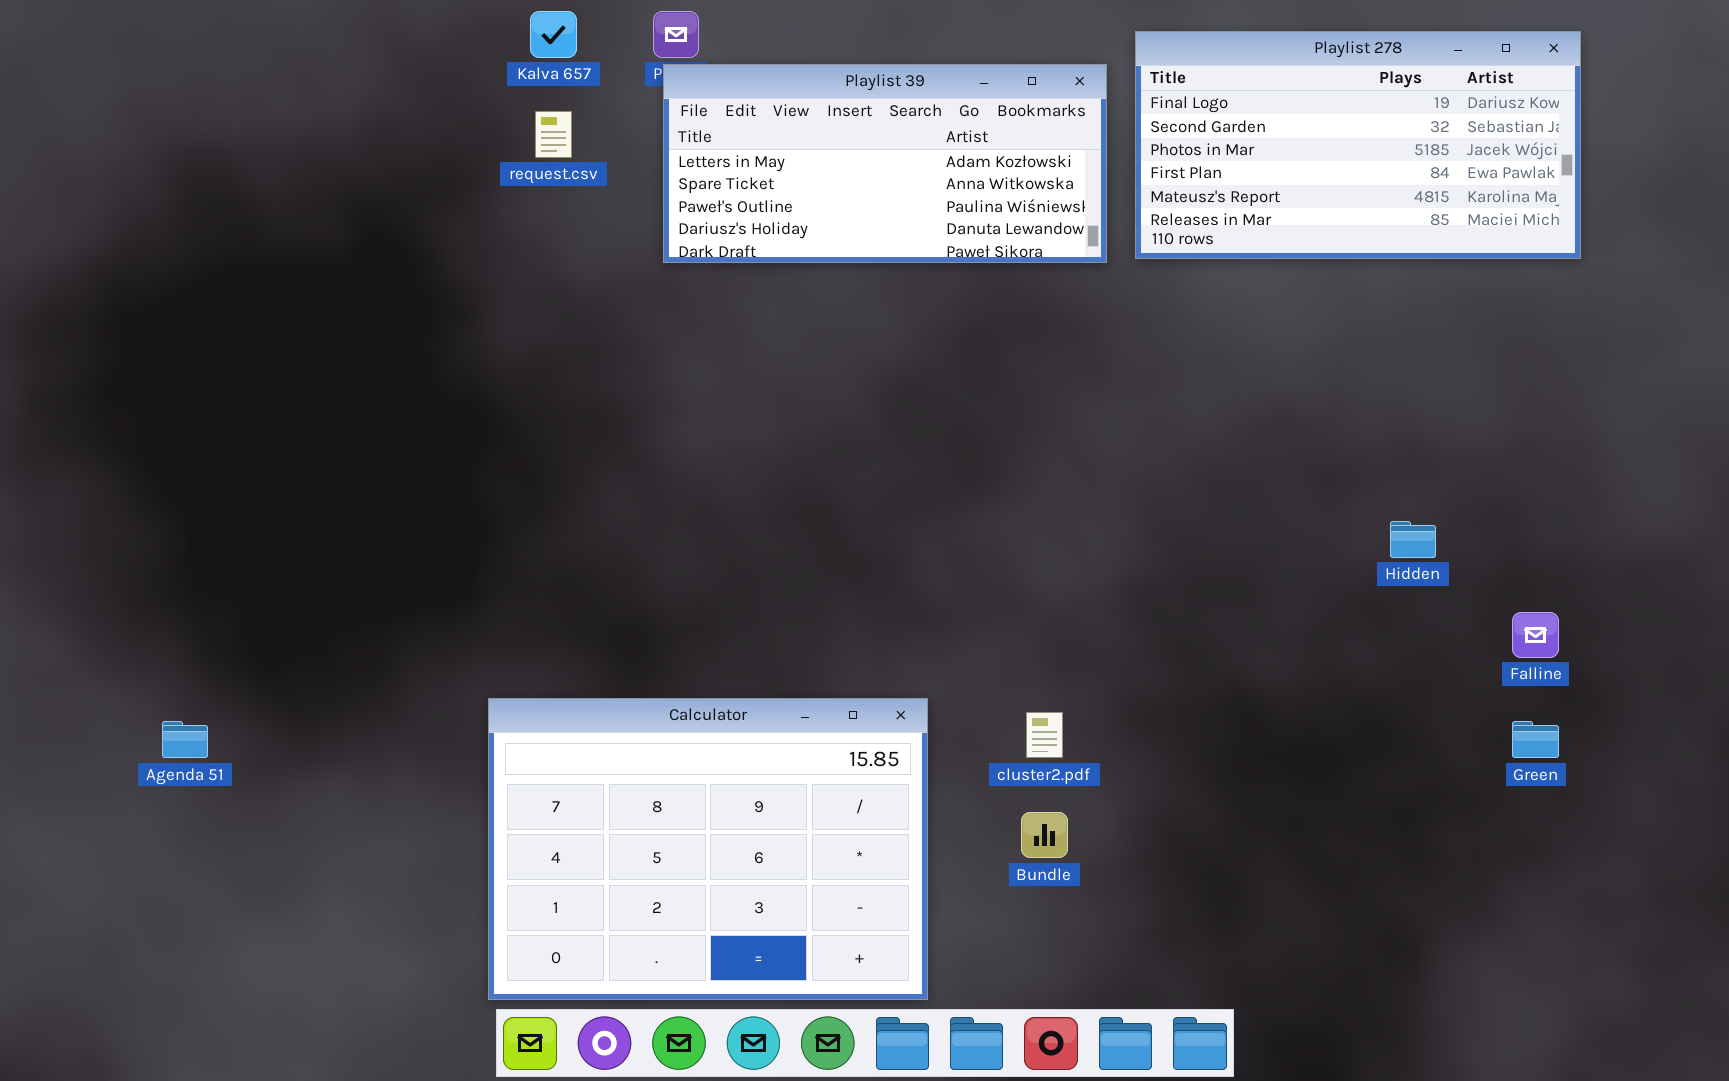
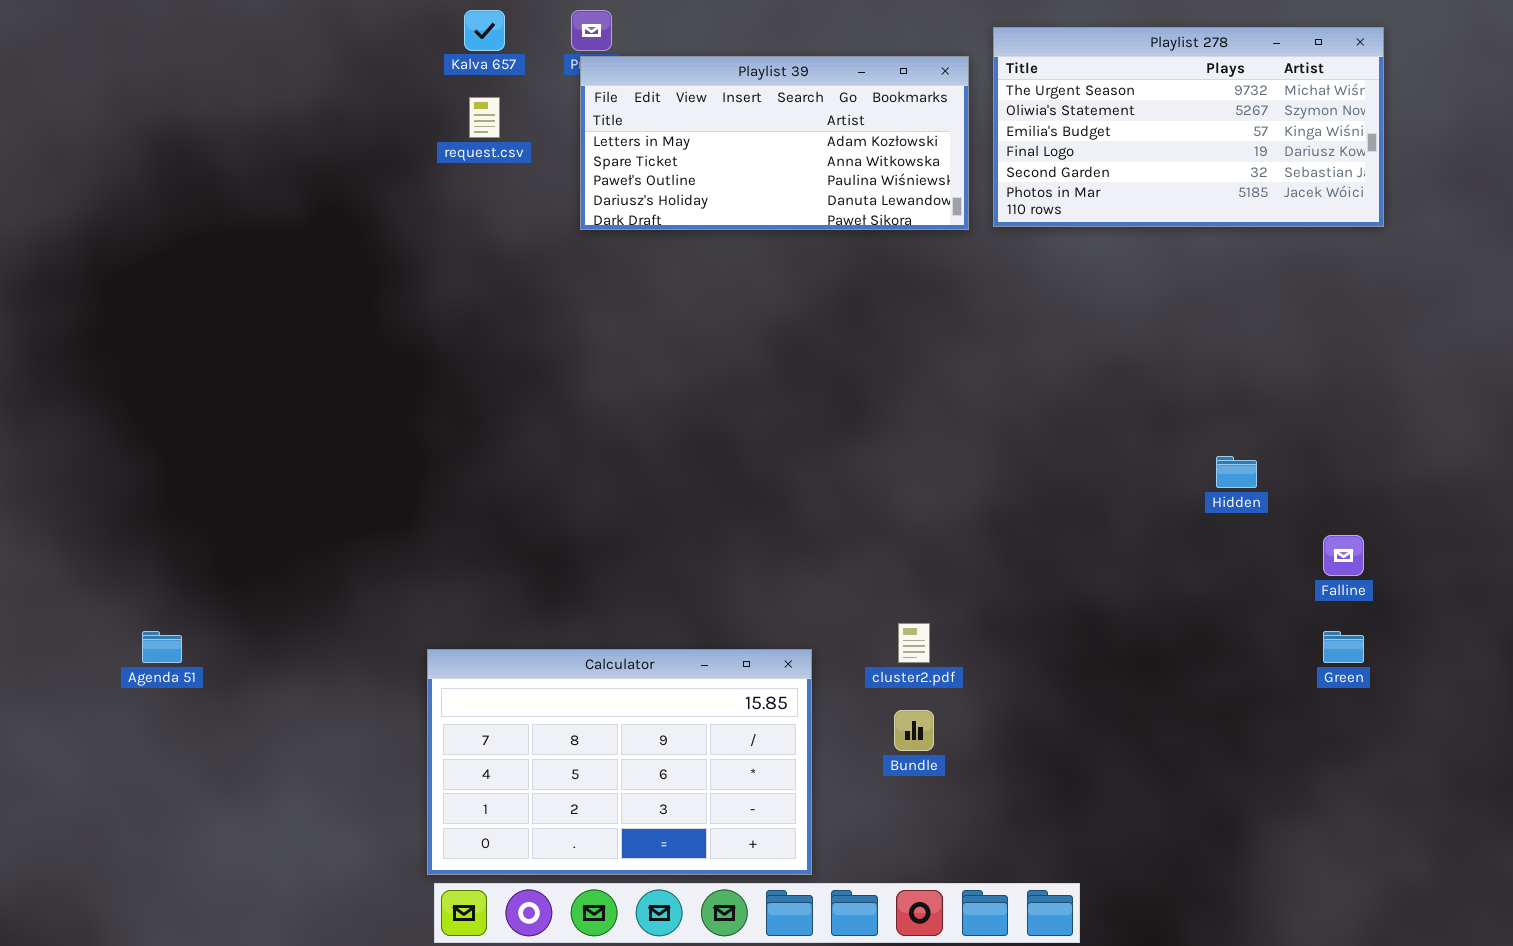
Playlist 278: [1135,31,1581,259] -> [993,27,1384,227], scrolled up 3 rows
Calculator: [488,698,928,1000] -> [427,649,812,875], resized

